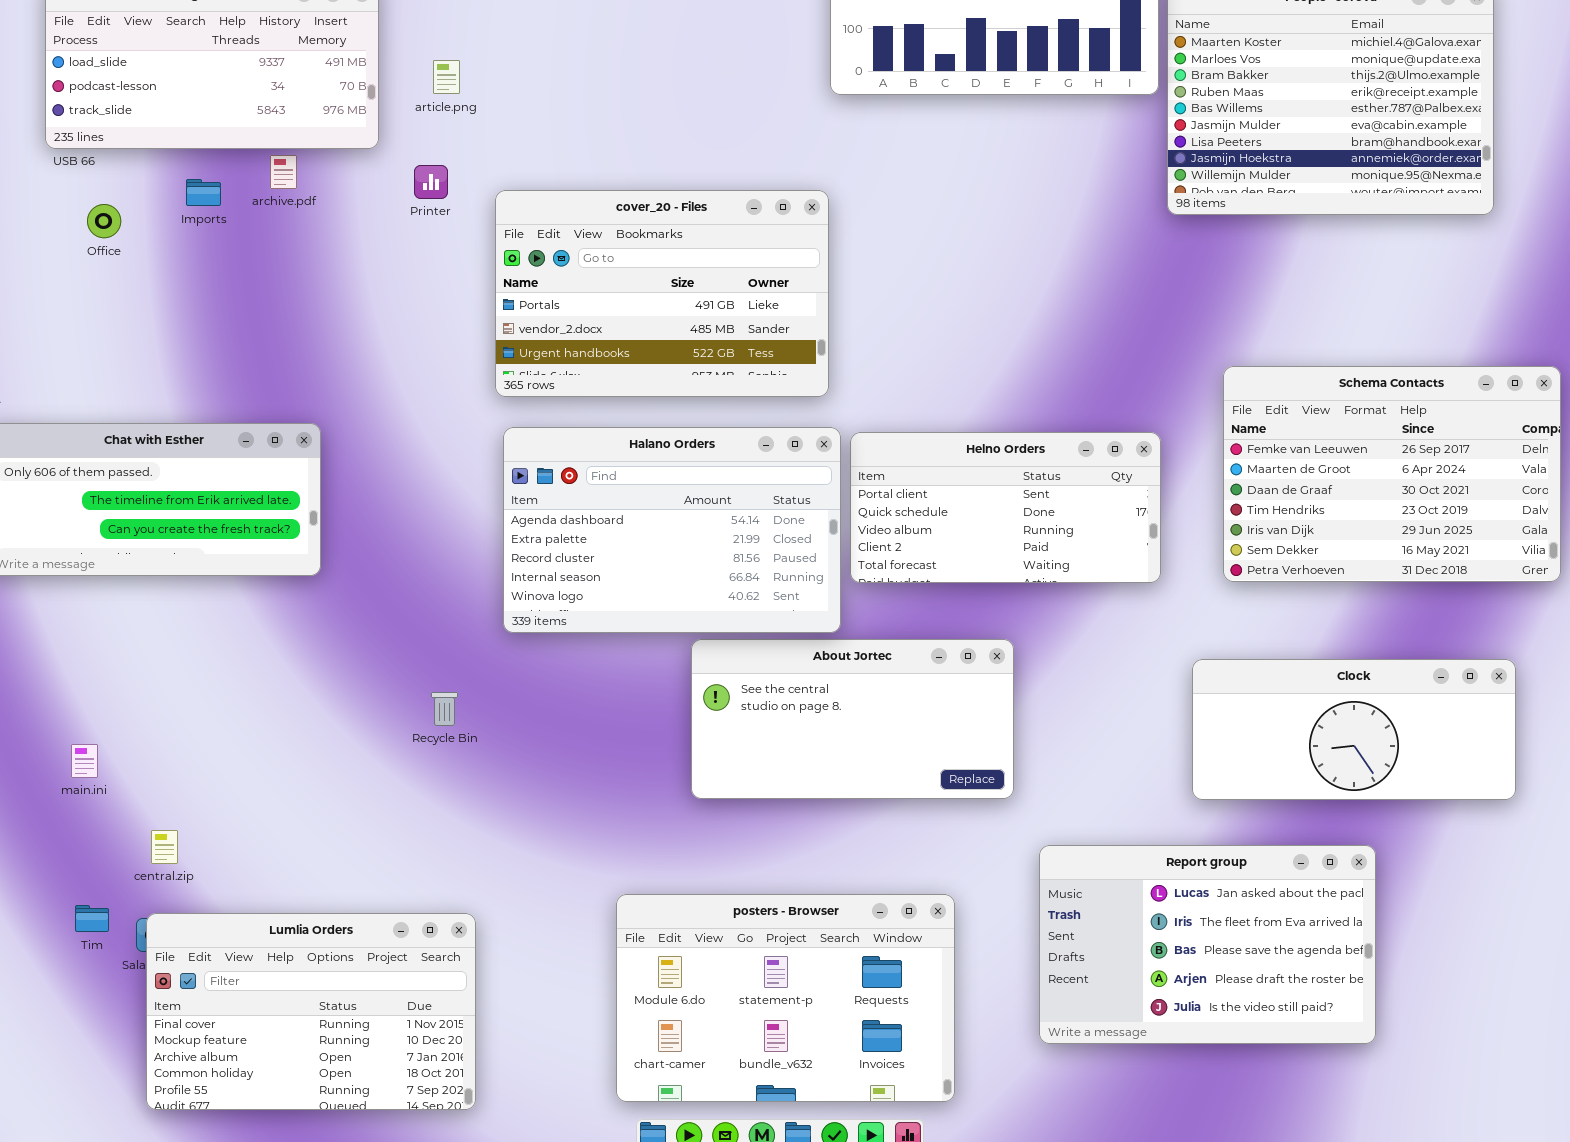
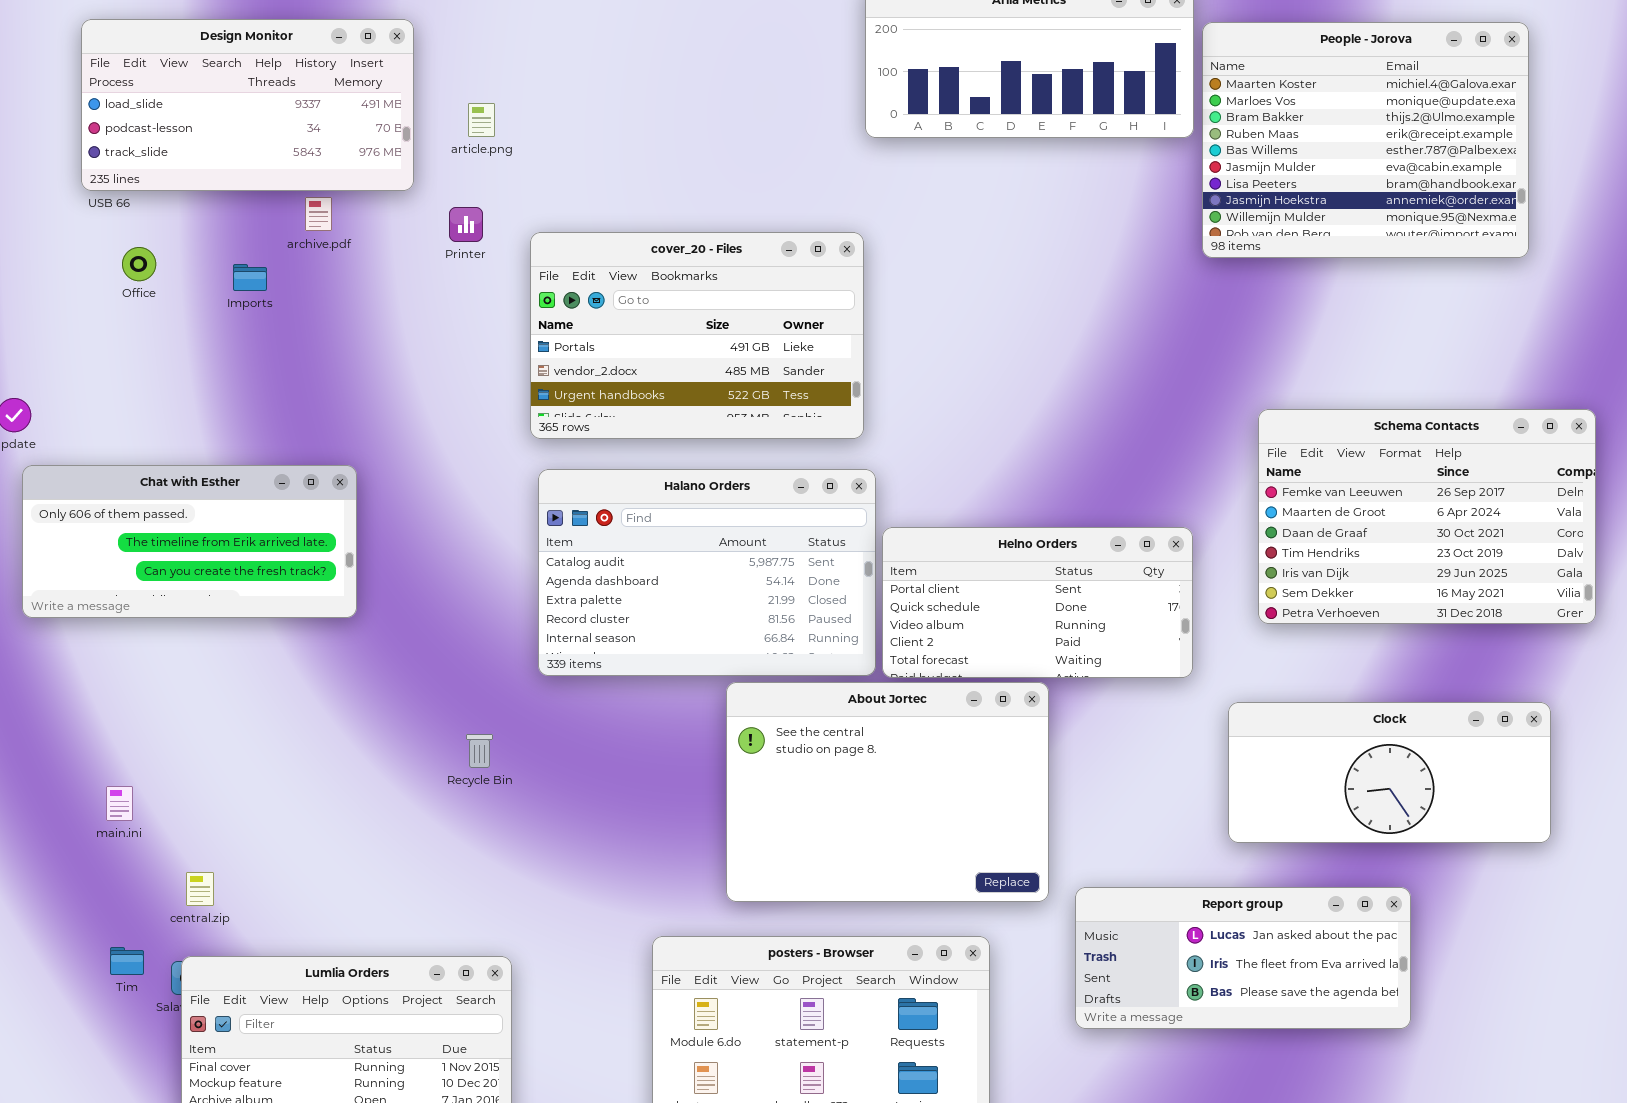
Imports: [186,179,221,206] -> [233,264,267,291], moved
Halano Orders: [503,427,841,633] -> [538,469,876,676], scrolled up 1 row
Helno Orders: [850,432,1161,583] -> [882,527,1193,678], moved
About Jortec: [691,639,1014,799] -> [726,682,1049,902], resized
Report group: [1039,845,1376,1044] -> [1075,887,1411,1029], resized

